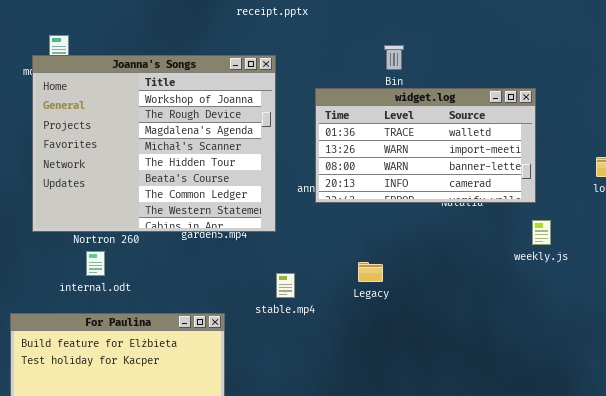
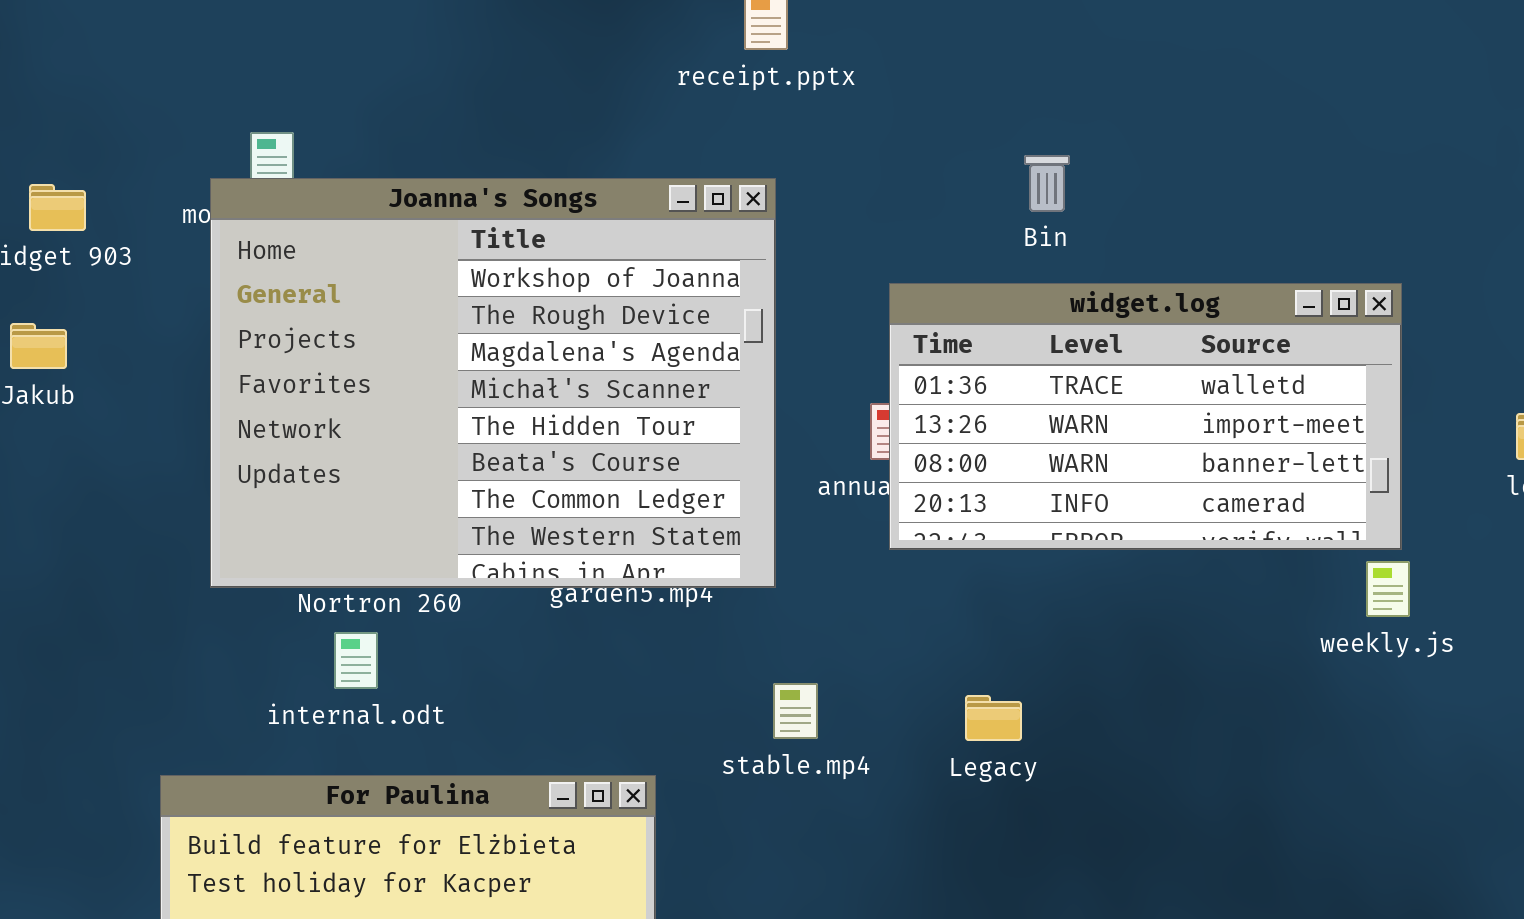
widget.log: [315,88,536,203] -> [889,283,1402,550], moved
Legacy: [358,262,383,282] -> [965,695,1022,741], moved

